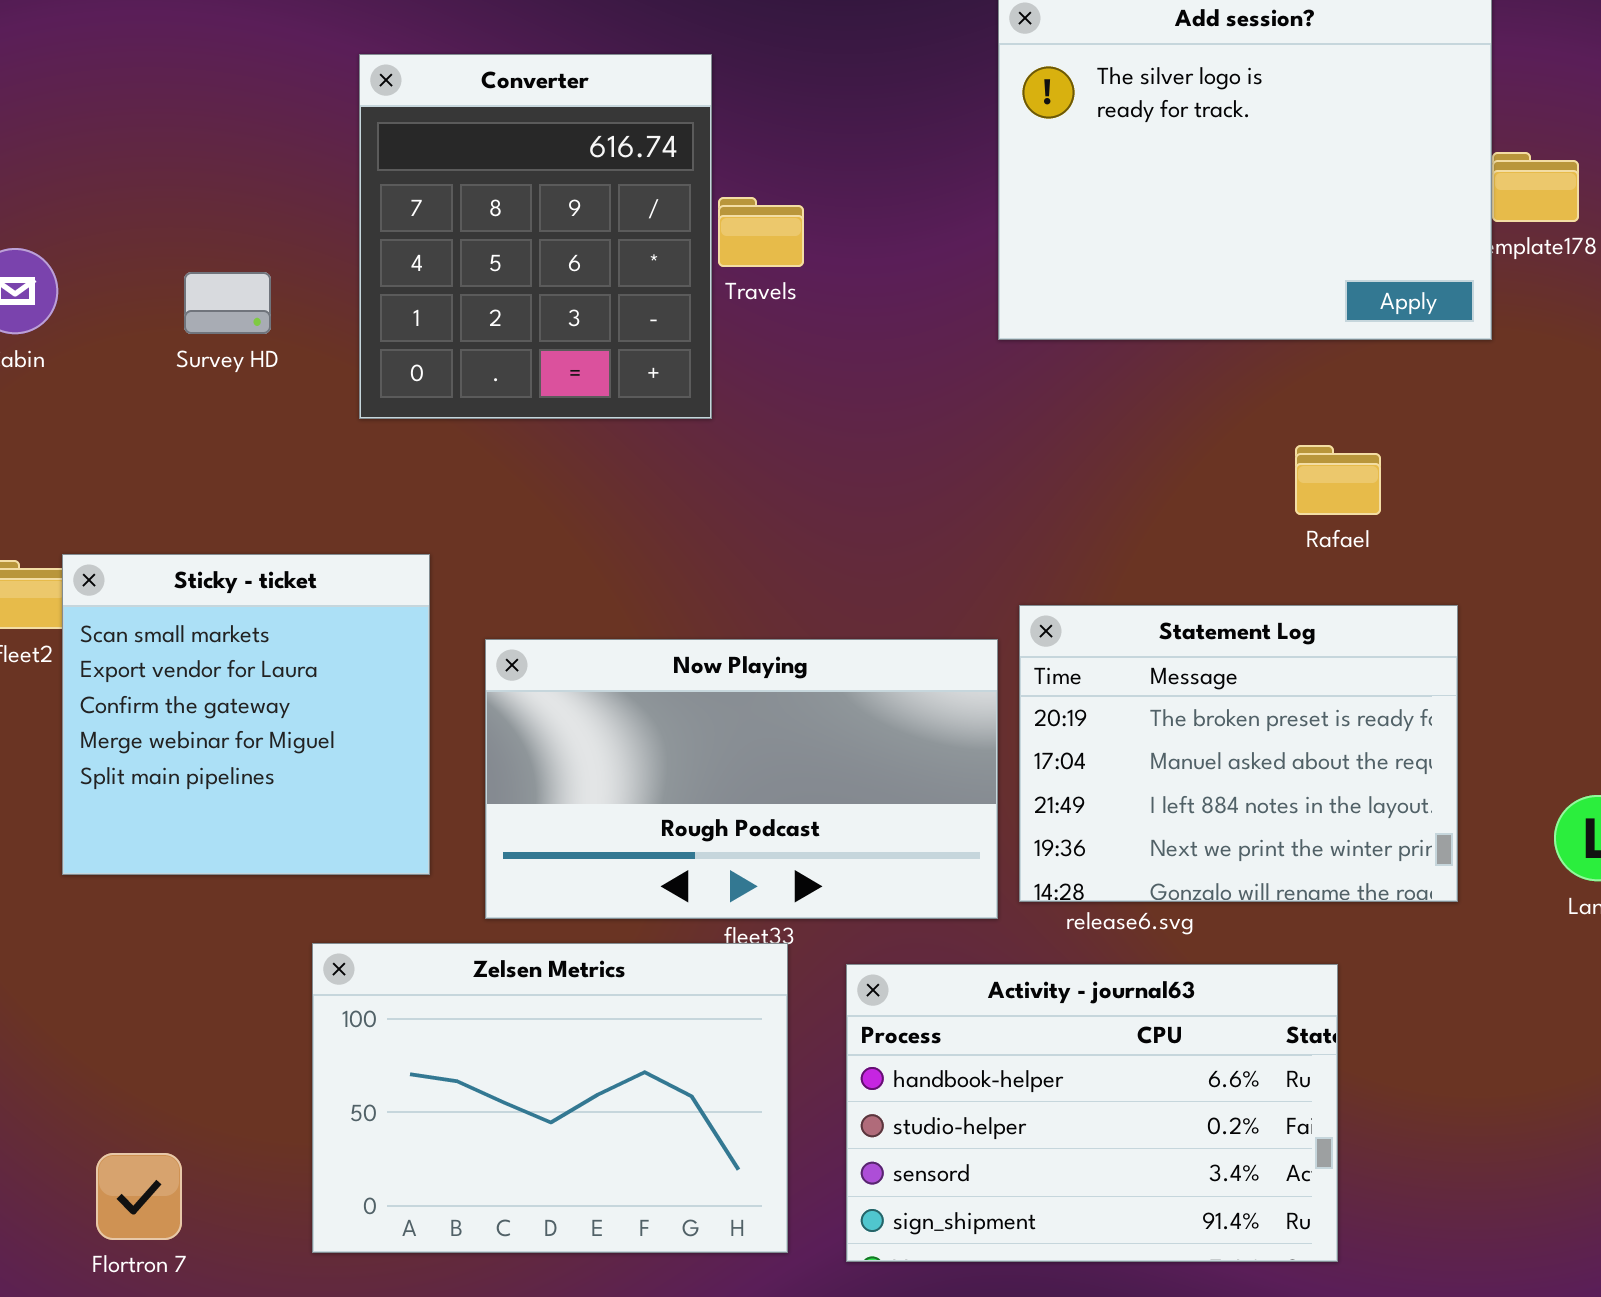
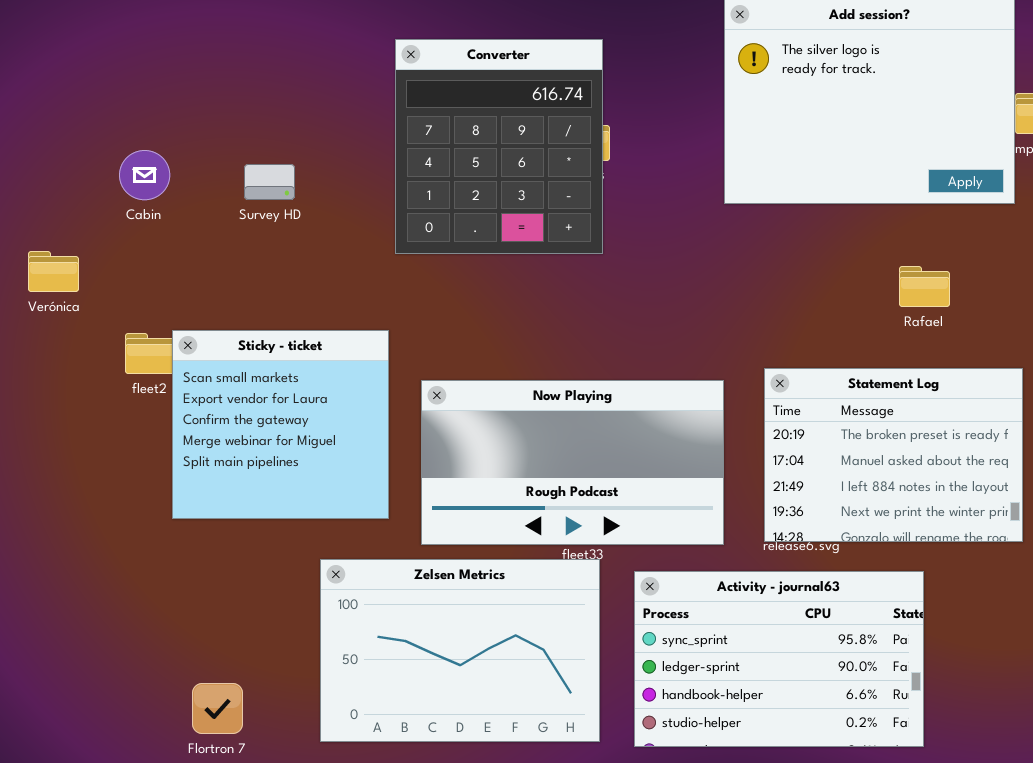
Converter: [359,54,712,419] -> [395,39,603,254], moved
Statement Log: [1019,605,1458,902] -> [764,368,1023,542], moved
Activity - journal63: [846,964,1338,1262] -> [634,571,924,747], scrolled up 2 rows

